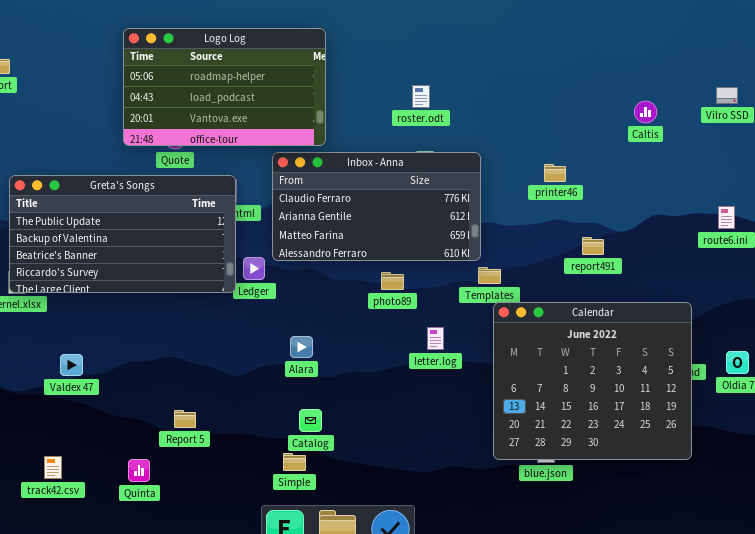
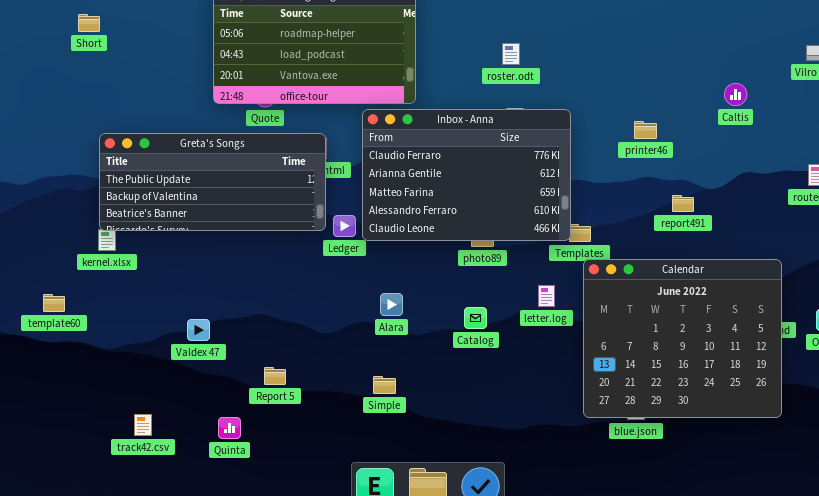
Caltis: [634,101,657,123] -> [724,83,747,106], moved
Inbox - Anna: [272,152,481,261] -> [362,109,571,241], resized
Greta's Songs: [9,175,236,293] -> [99,133,326,231], resized
letter.log: [427,327,444,350] -> [538,285,555,307], moved
Valdex 47: [60,354,83,376] -> [187,319,210,341], moved
Catalog: [299,409,322,432] -> [464,307,487,329], moved
Simple: [283,453,306,471] -> [373,376,396,394], moved

